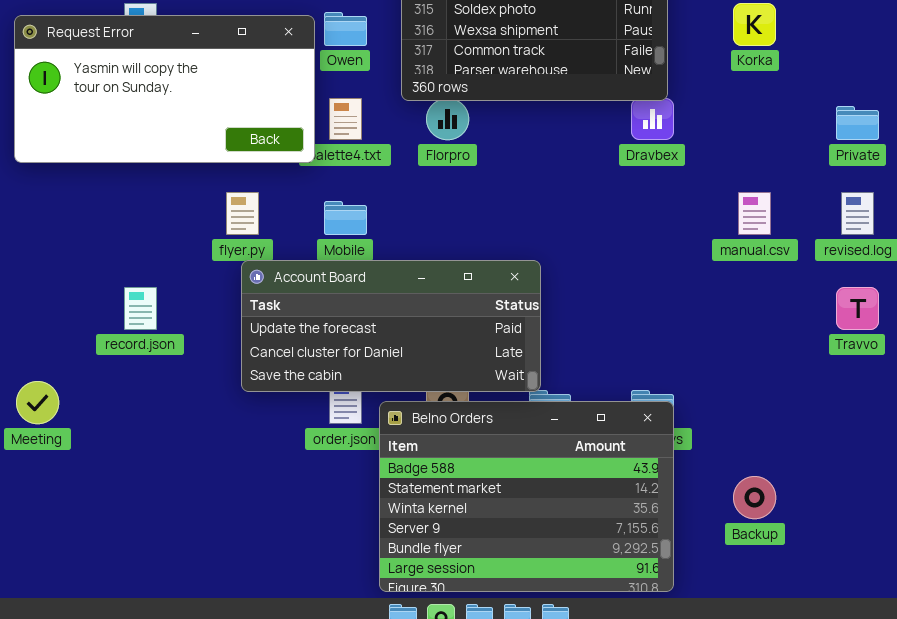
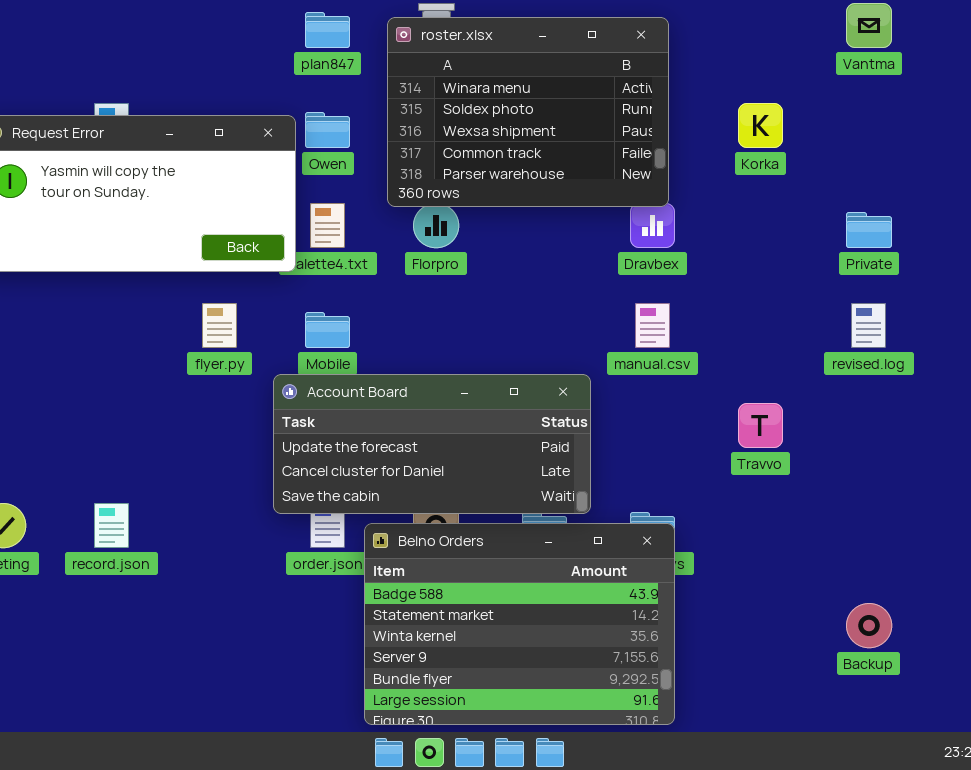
manual.csv: [738,192,771,235] -> [635,303,670,348], moved
Account Board: [241,260,541,392] -> [273,374,591,514], moved
record.json: [124,287,157,330] -> [94,503,129,548], moved
Travvo: [836,287,879,330] -> [738,403,783,448], moved
Backup: [733,476,776,519] -> [846,603,892,648], moved

